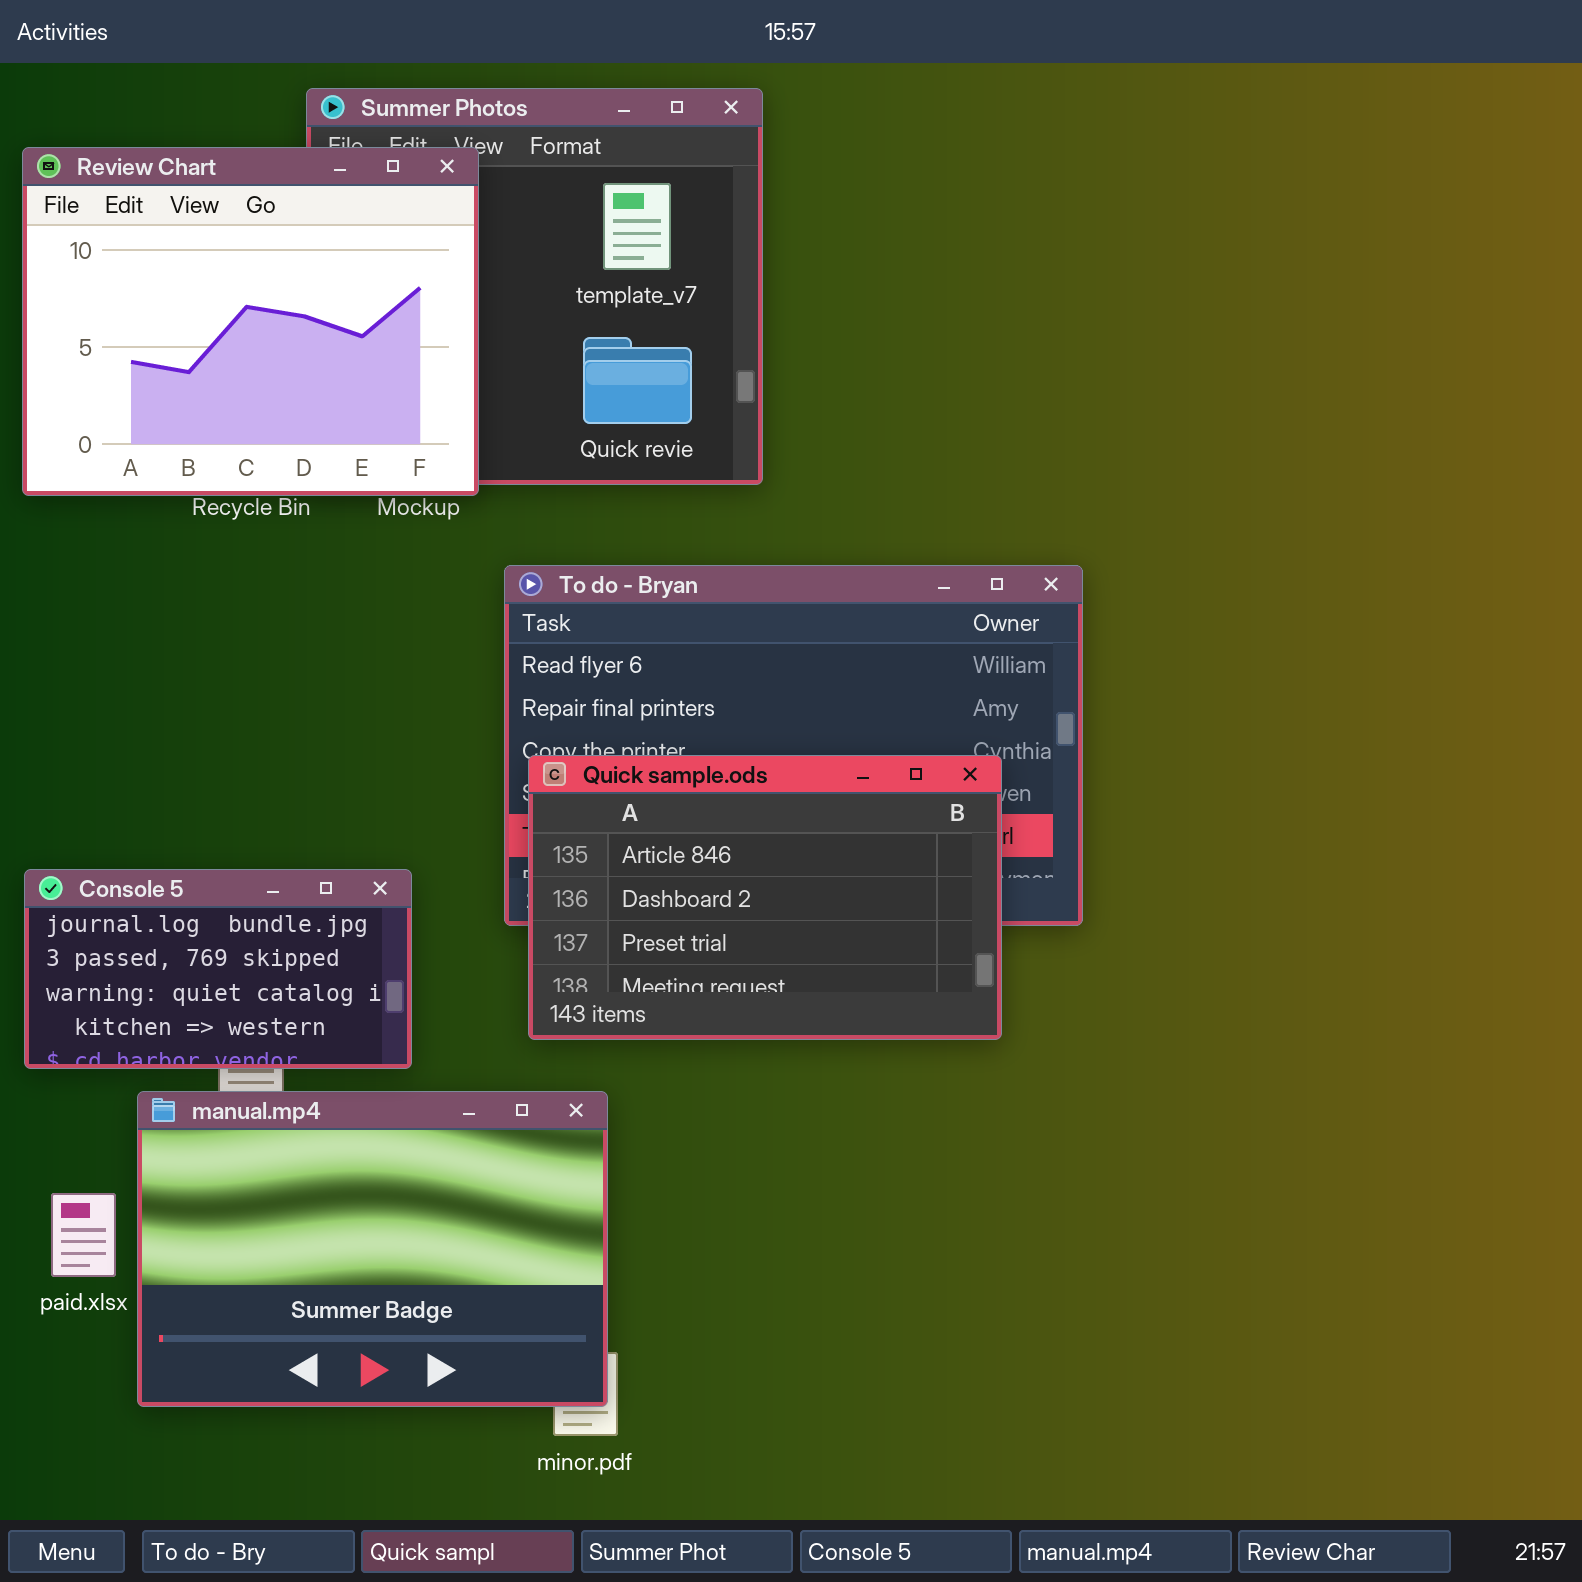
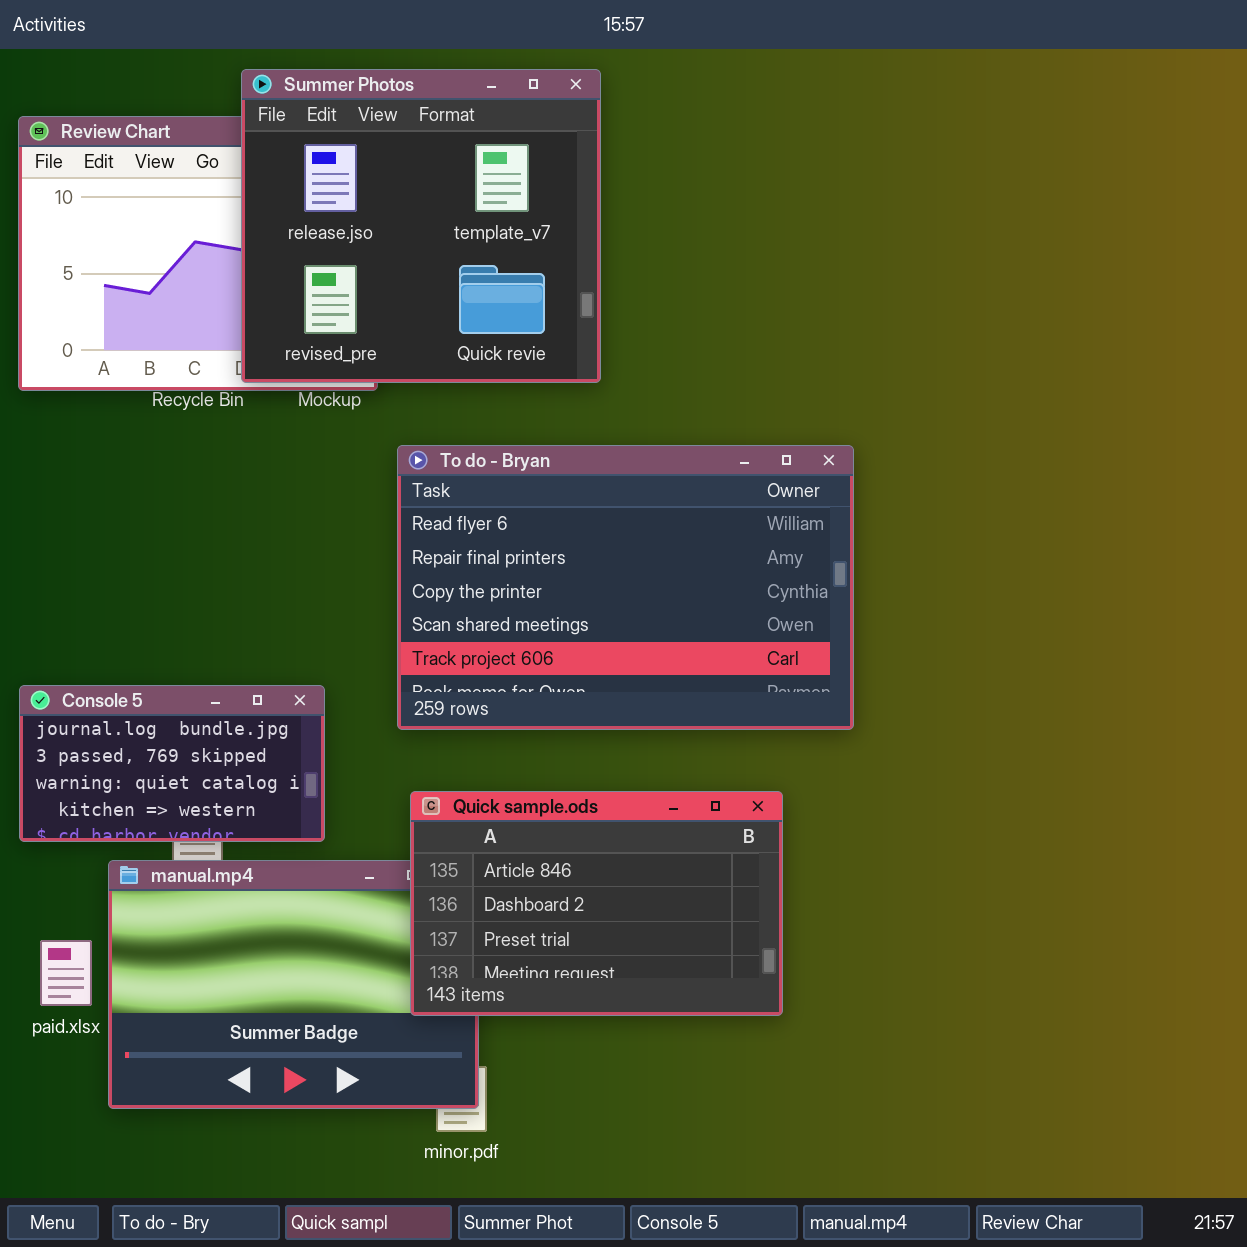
Summer Photos: [306,88,763,485] -> [241,69,601,383], raised
Quick sample.ods: [528,755,1002,1040] -> [410,791,783,1016], moved

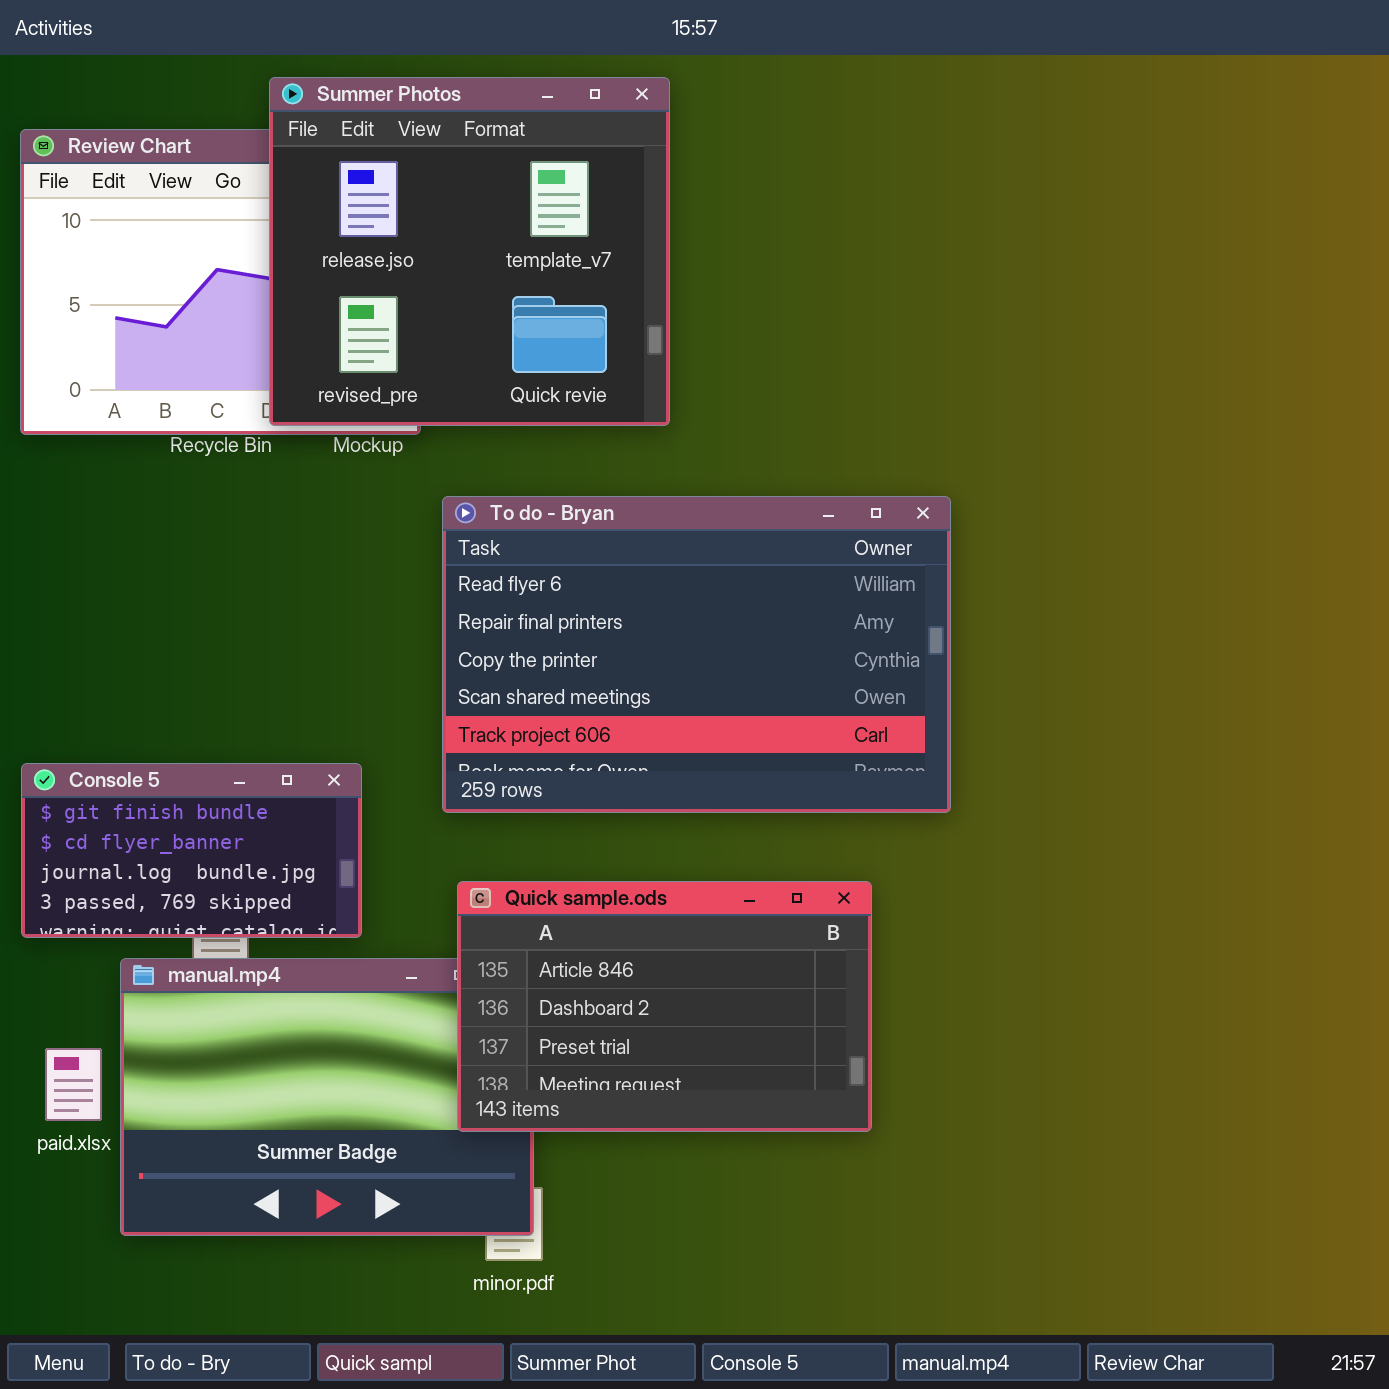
Console 5: [19,685,325,842] -> [21,763,362,938], scrolled up 2 rows

